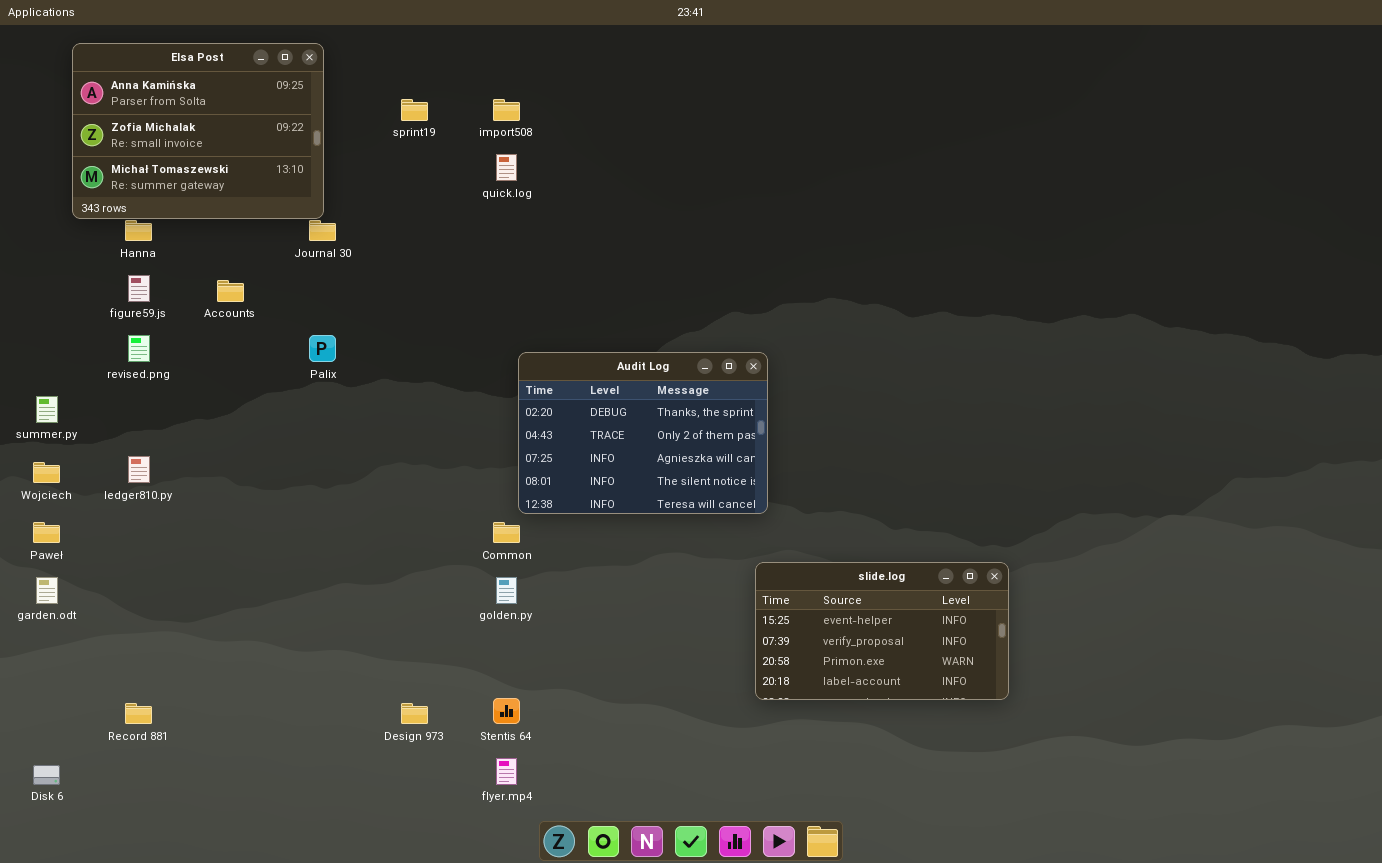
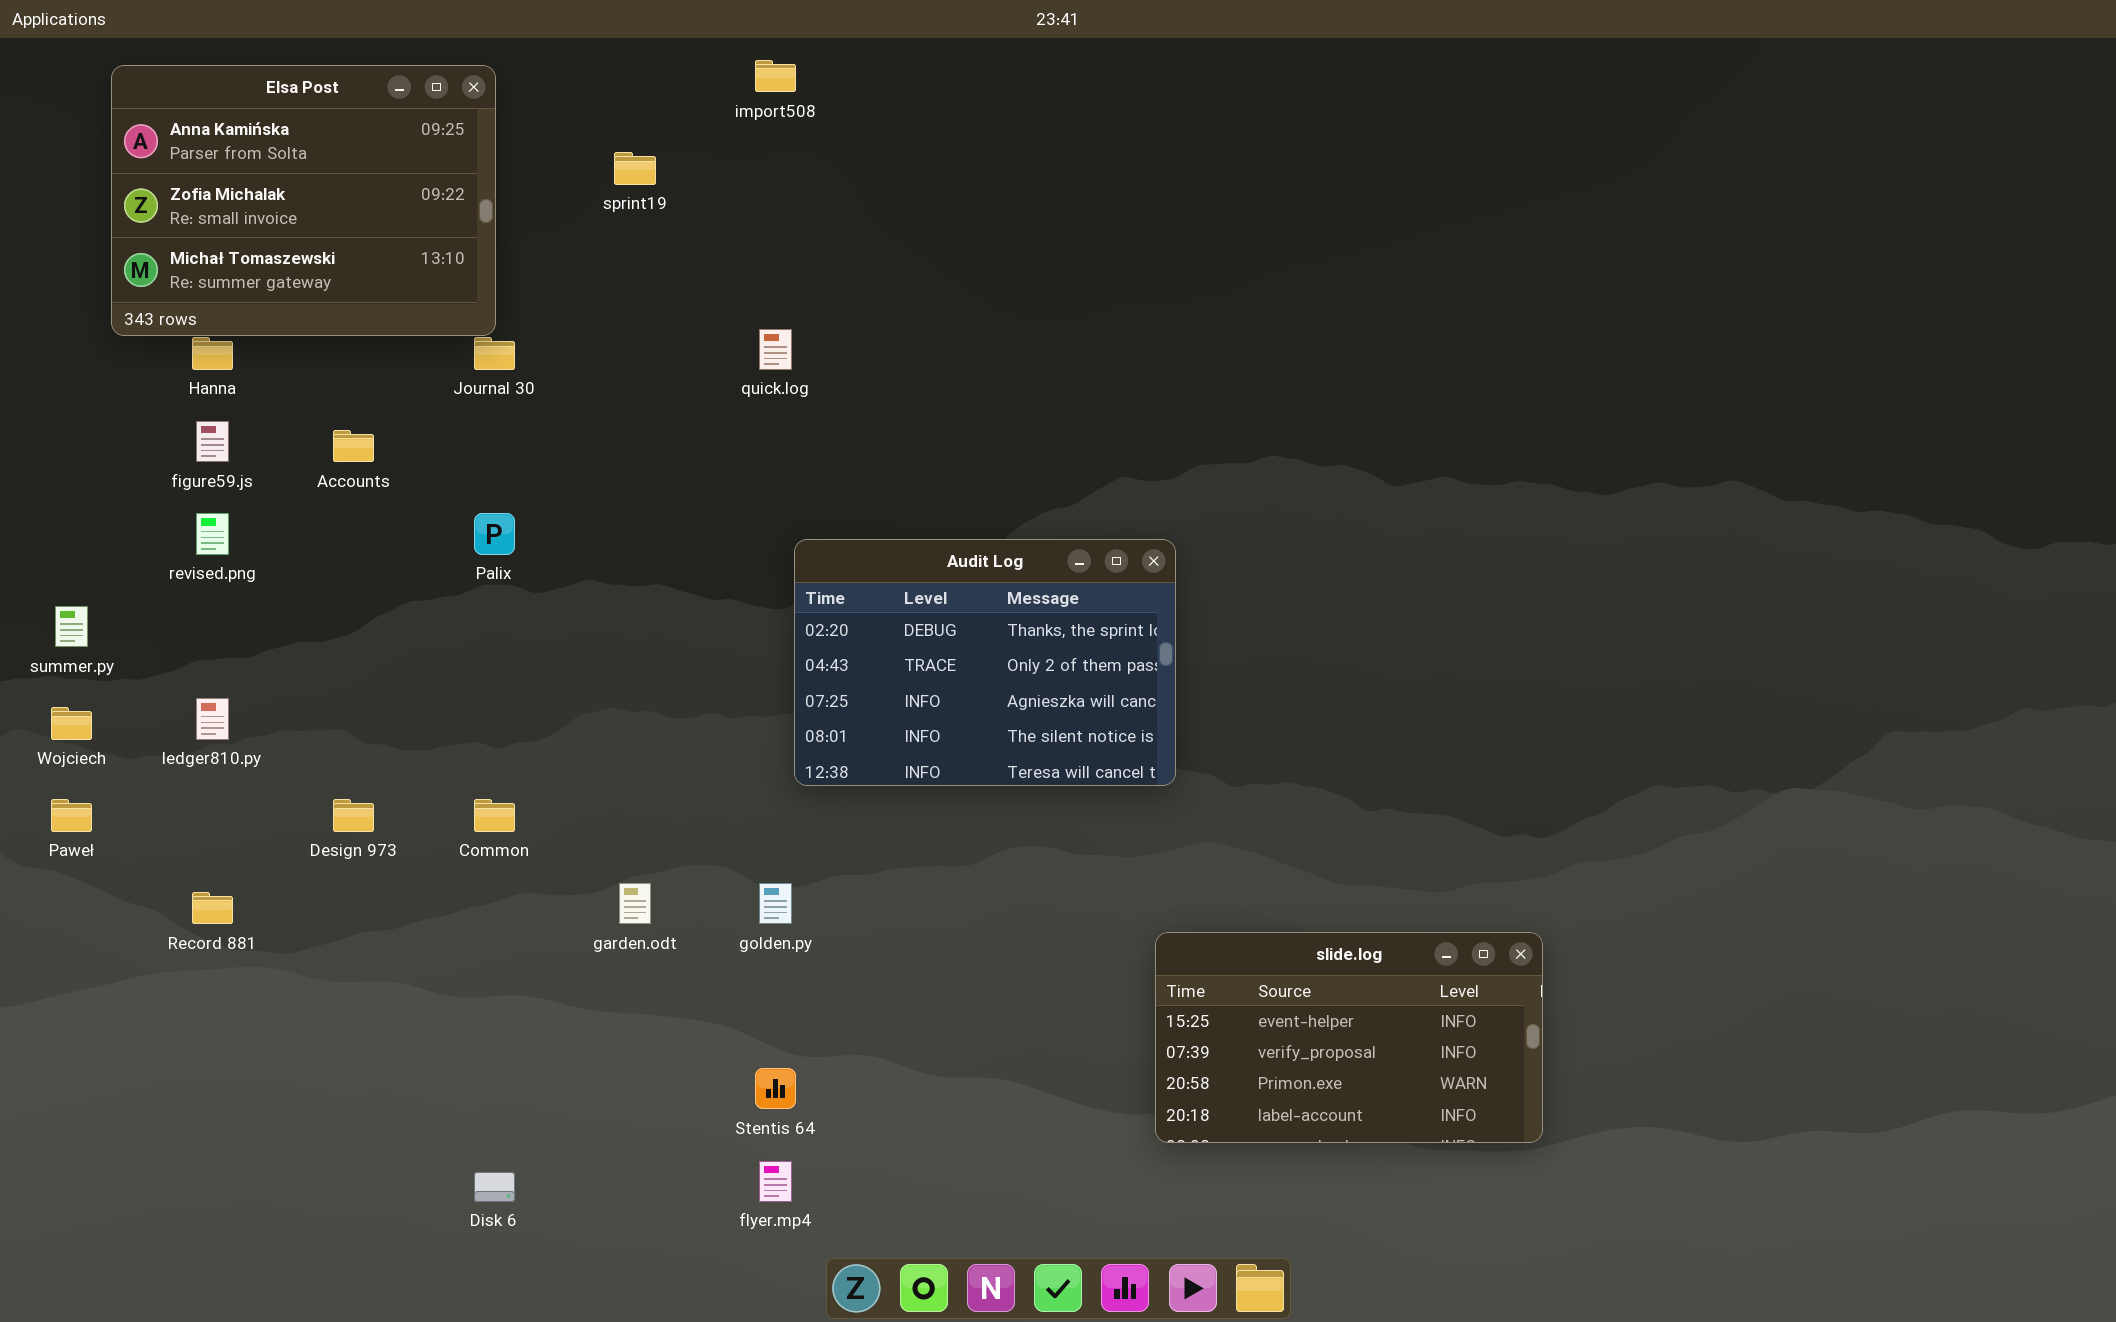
import508: [493,99,520,121] -> [755,60,796,92], moved
quick.log: [496,154,517,181] -> [759,329,792,370], moved
Common: [493,522,520,543] -> [474,799,515,832], moved
slide.log: [755,562,1009,700] -> [1155,932,1543,1143], moved
garden.odt: [36,577,58,604] -> [619,883,651,924], moved
Record 881: [125,703,152,724] -> [192,892,233,924], moved
Design 973: [401,703,428,724] -> [333,799,374,832], moved
Disk 6: [33,765,60,785] -> [474,1172,515,1202], moved

